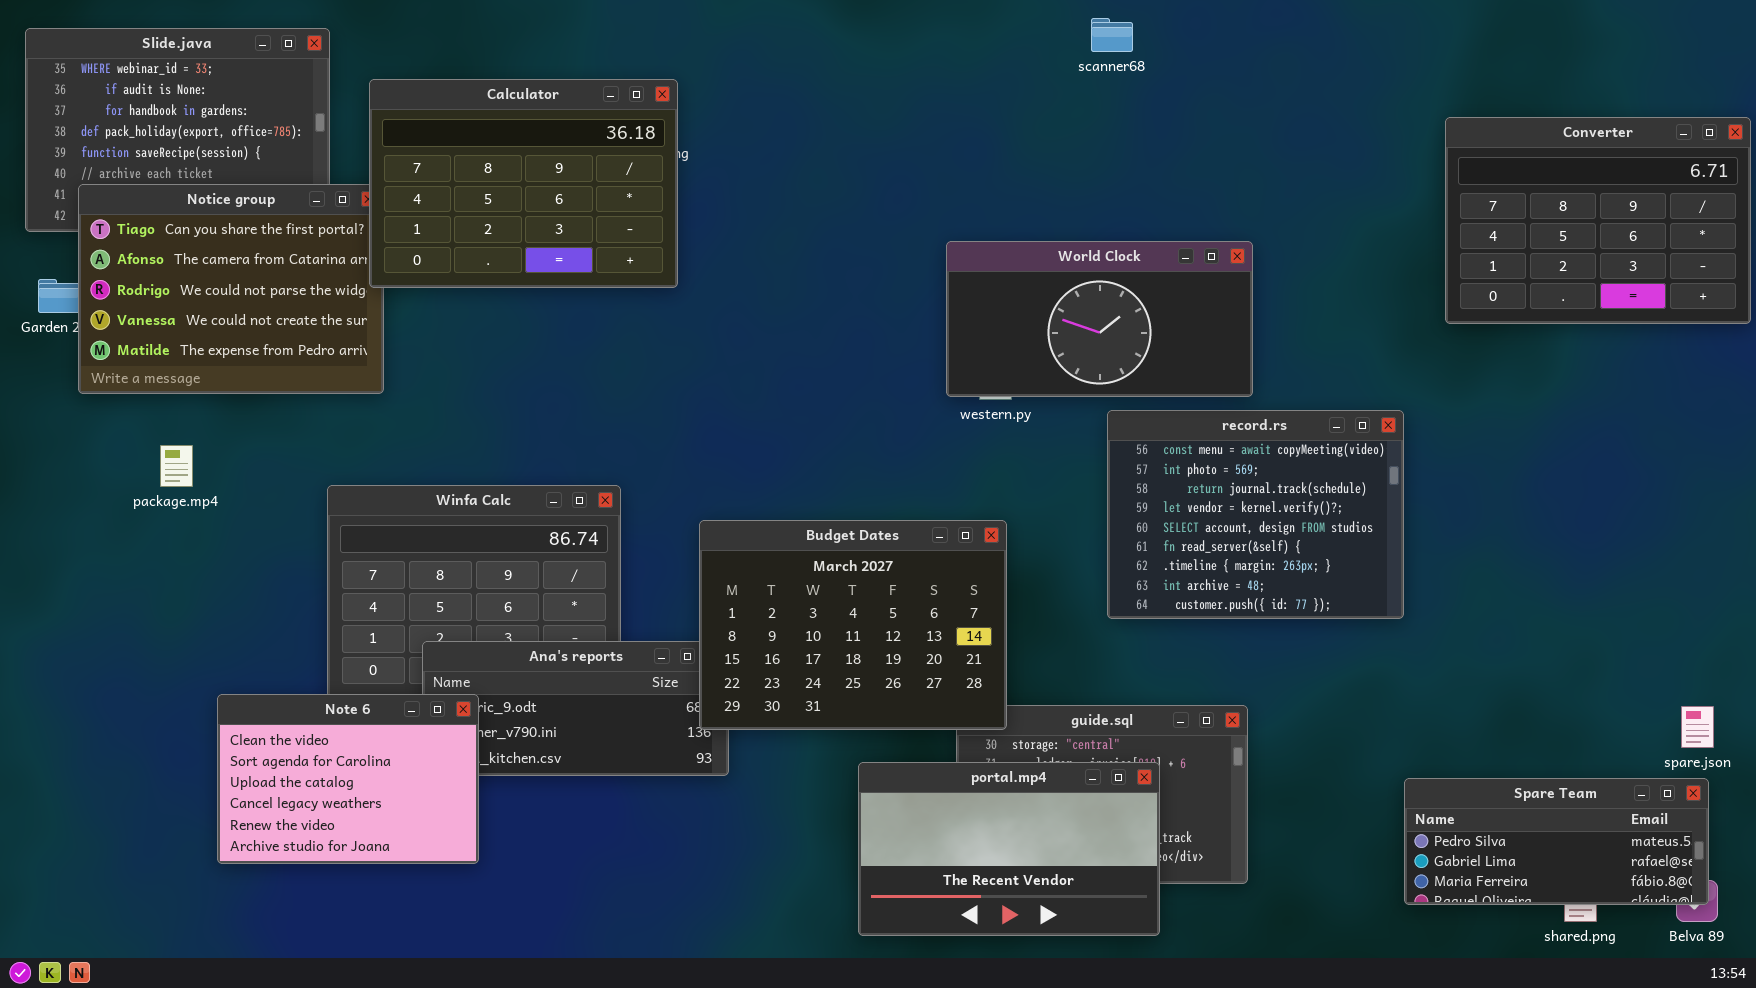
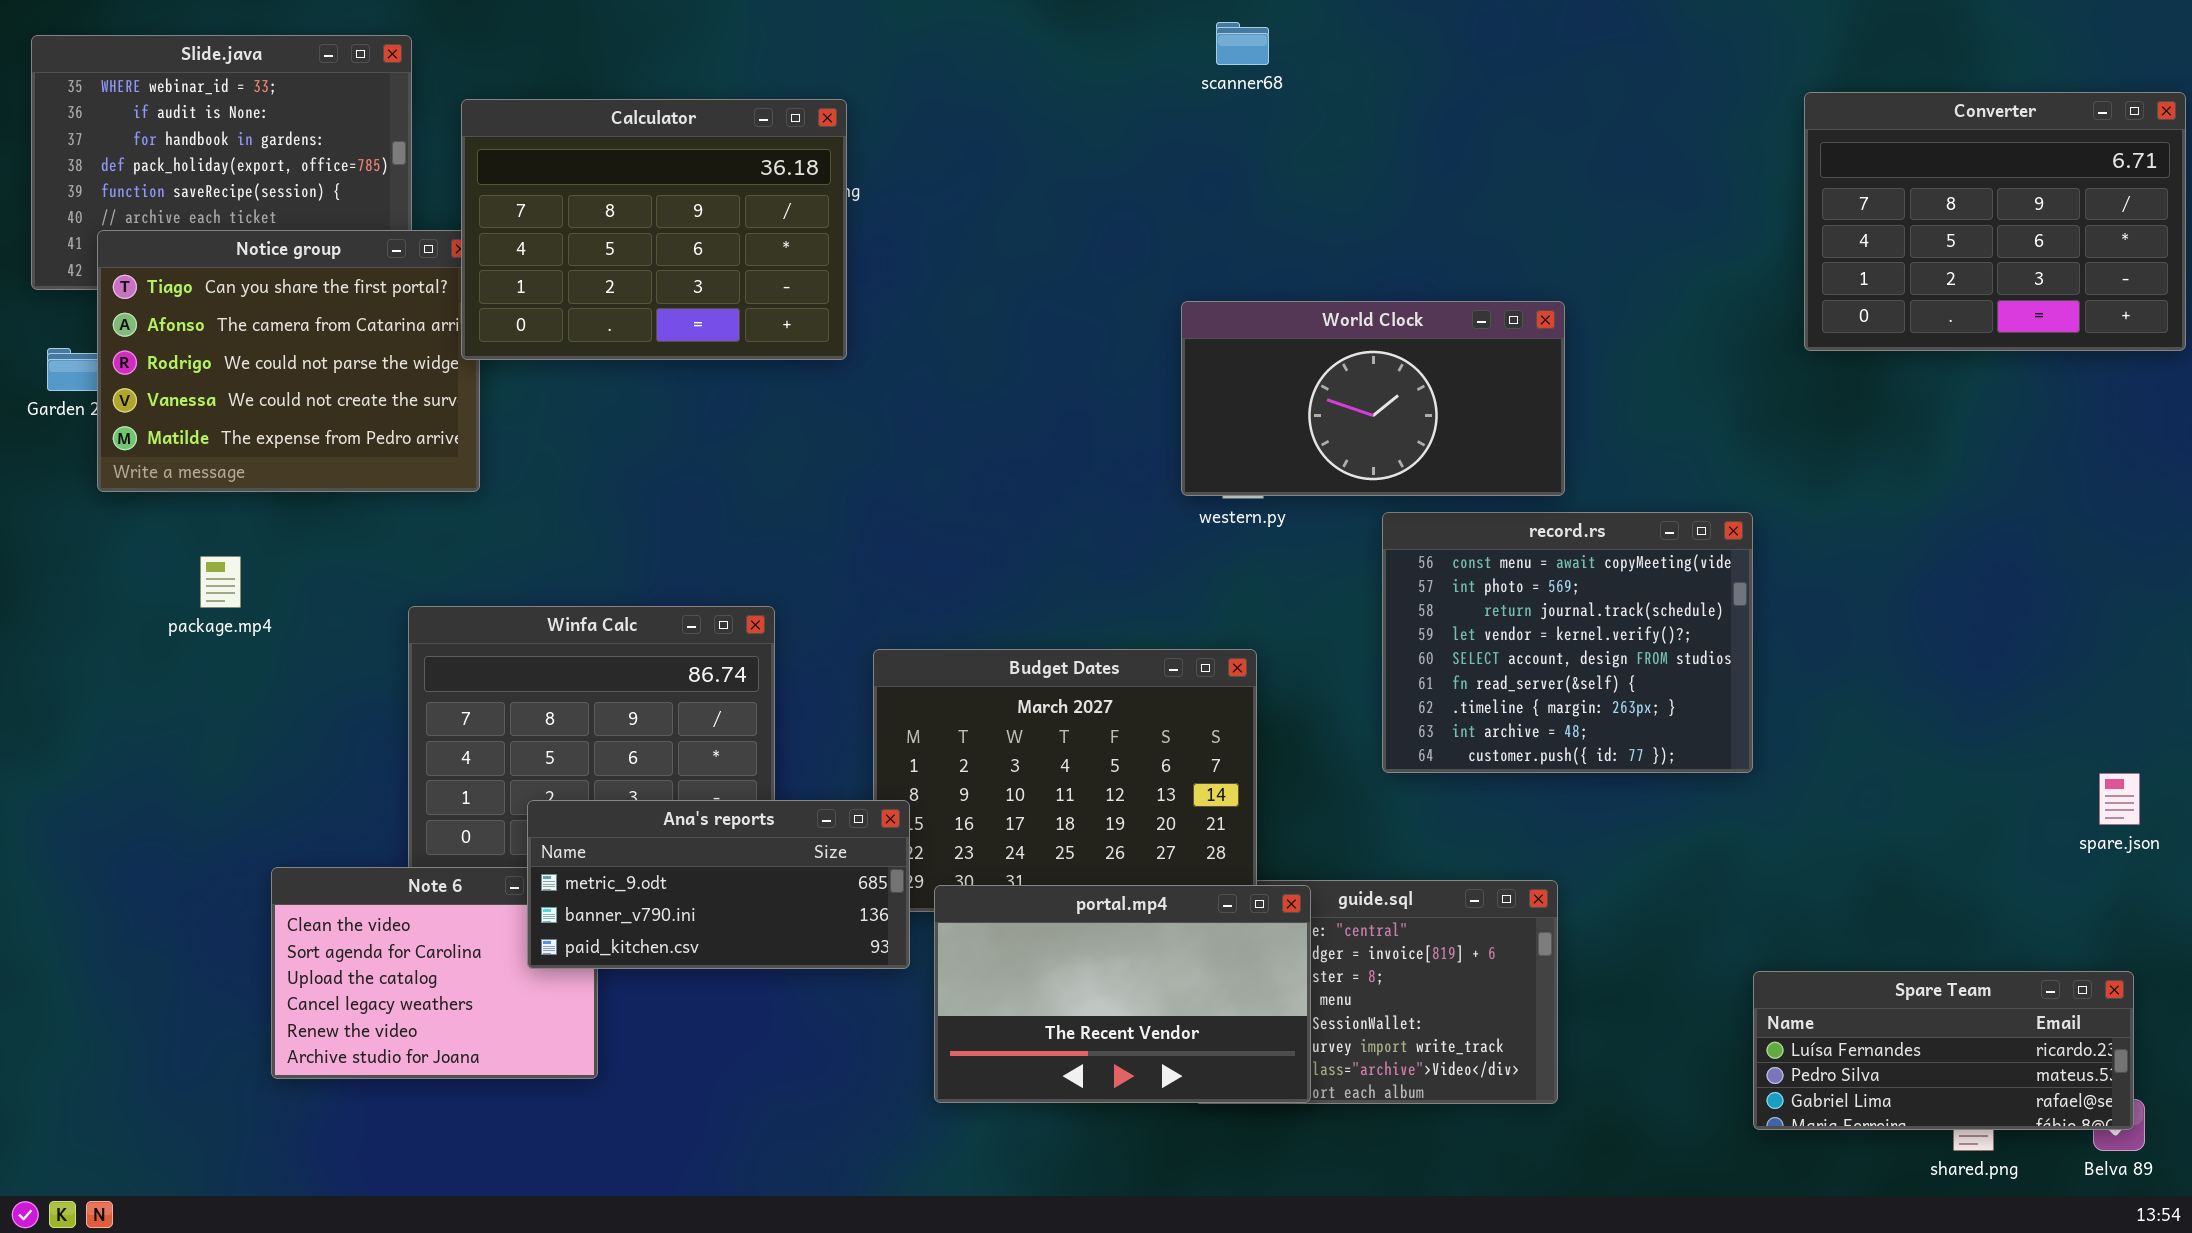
scanner68: [1091,18,1133,52] -> [1216,22,1269,65], moved
Converter: [1445,117,1751,324] -> [1804,92,2186,351], moved
Ana's reports: [422,641,729,776] -> [527,800,910,969], raised
spare.json: [1681,706,1714,748] -> [2099,773,2140,825], moved
portal.mp4: [858,762,1160,936] -> [934,885,1311,1103], moved
Spare Team: [1404,778,1709,905] -> [1753,971,2134,1130], scrolled up 1 row

